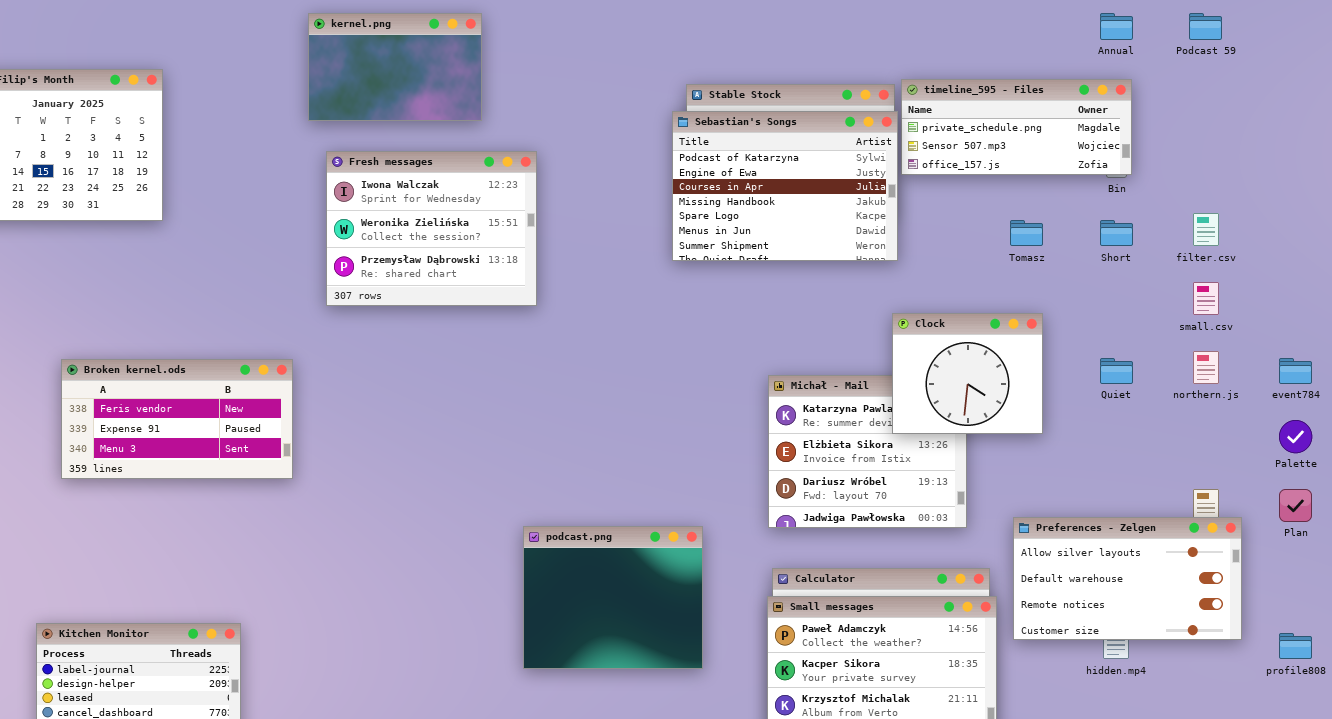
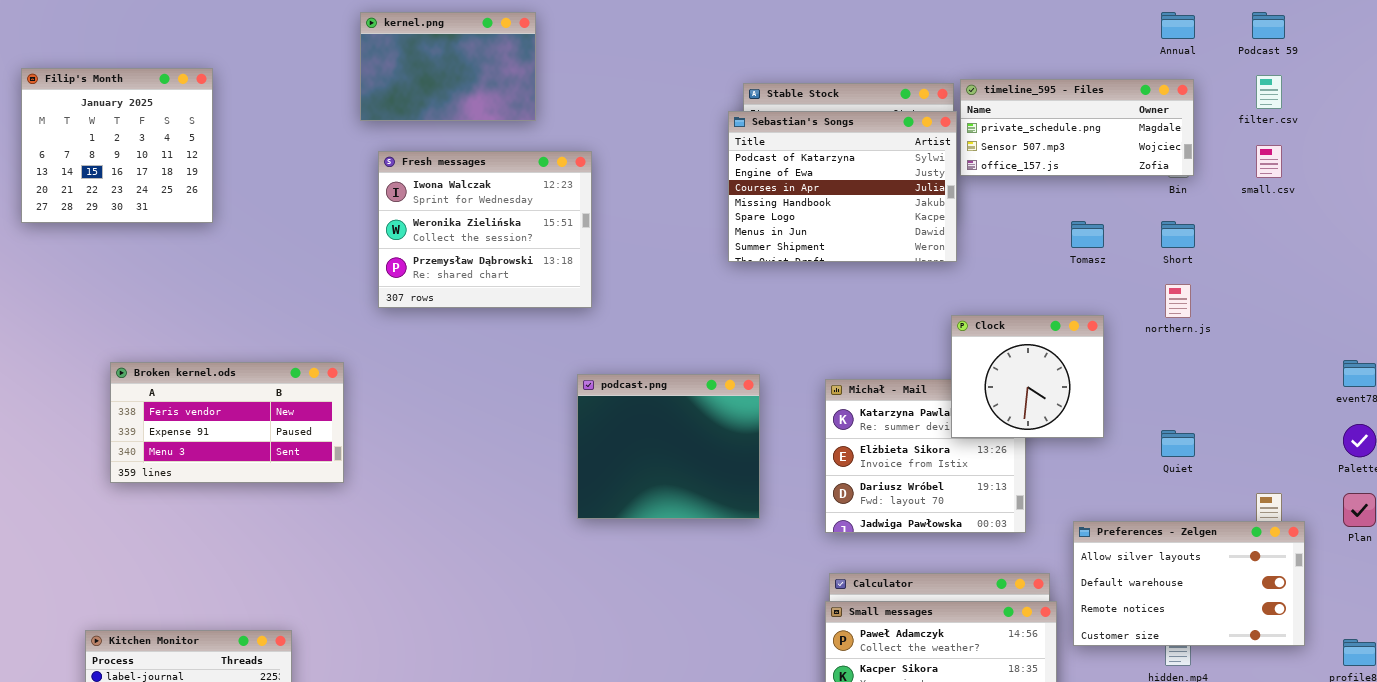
filter.csv: [1193,213,1219,246] -> [1256,75,1282,109], moved
small.csv: [1193,282,1219,315] -> [1256,145,1282,178], moved
northern.js: [1193,351,1219,384] -> [1165,284,1191,318], moved
Quiet: [1100,358,1133,384] -> [1161,430,1195,457], moved
podcast.png: [523,526,703,669] -> [577,374,760,519], moved

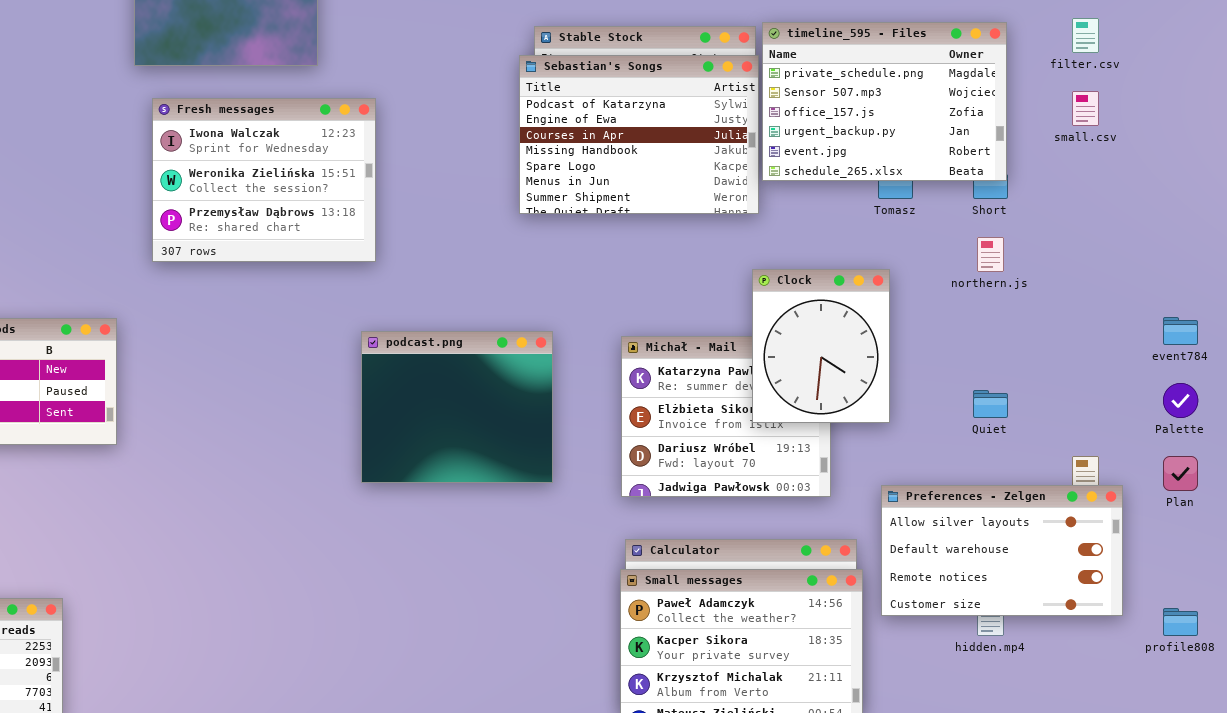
timeline_595 - Files: [960,79,1194,176] -> [762,22,1007,181], resized
Clock: [951,315,1104,438] -> [752,269,890,423], resized

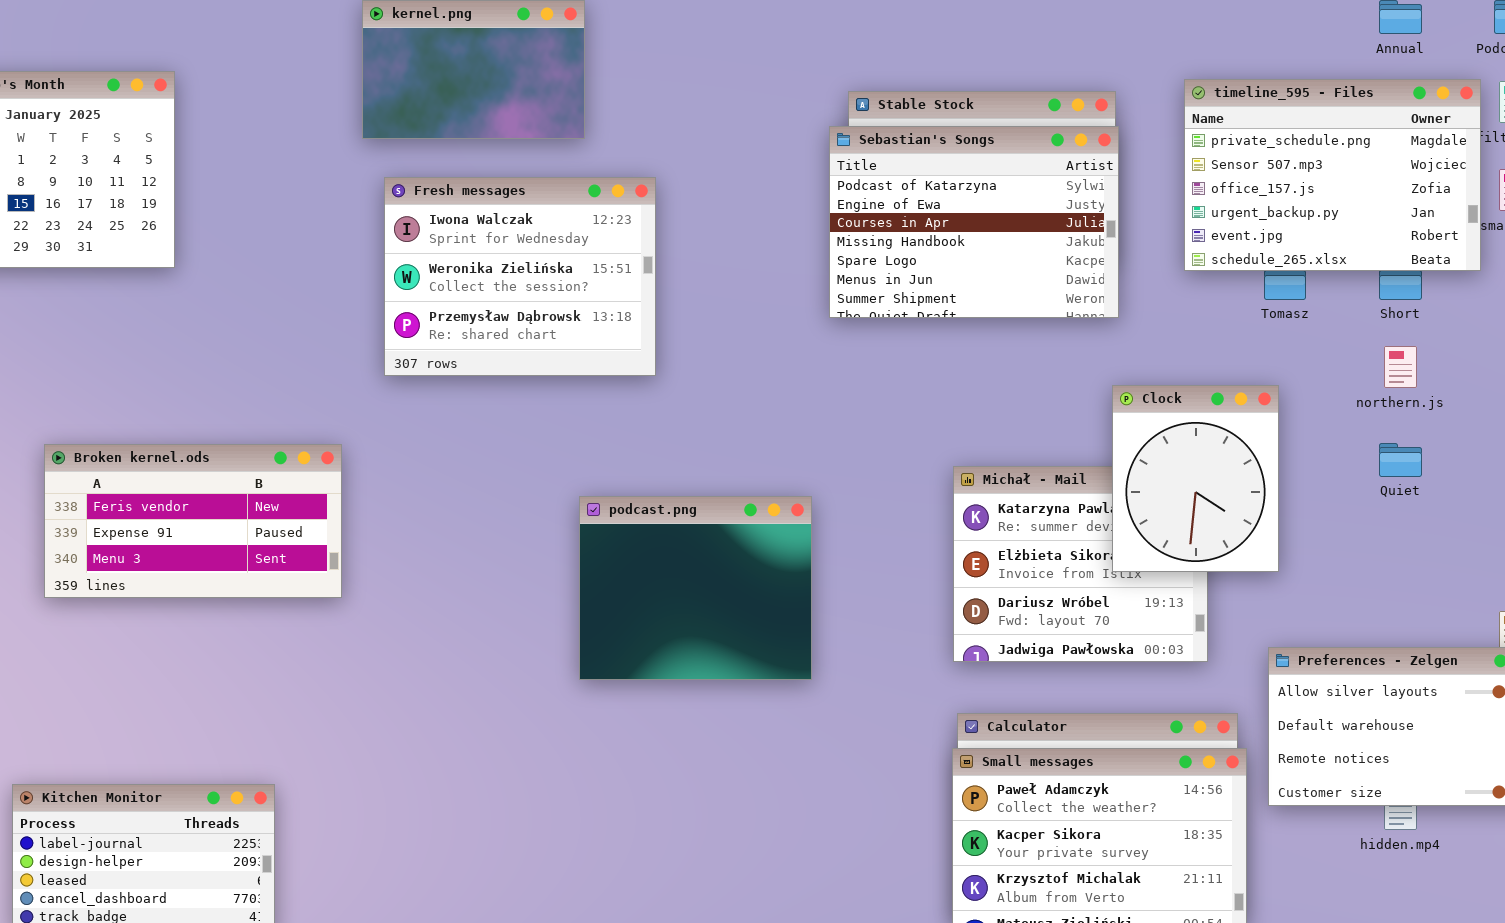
timeline_595 - Files: [762,22,1007,181] -> [1184,79,1481,271], moved
podcast.png: [361,331,553,483] -> [579,496,812,680], moved
Quiet: [973,390,1008,418] -> [1379,443,1422,477], moved

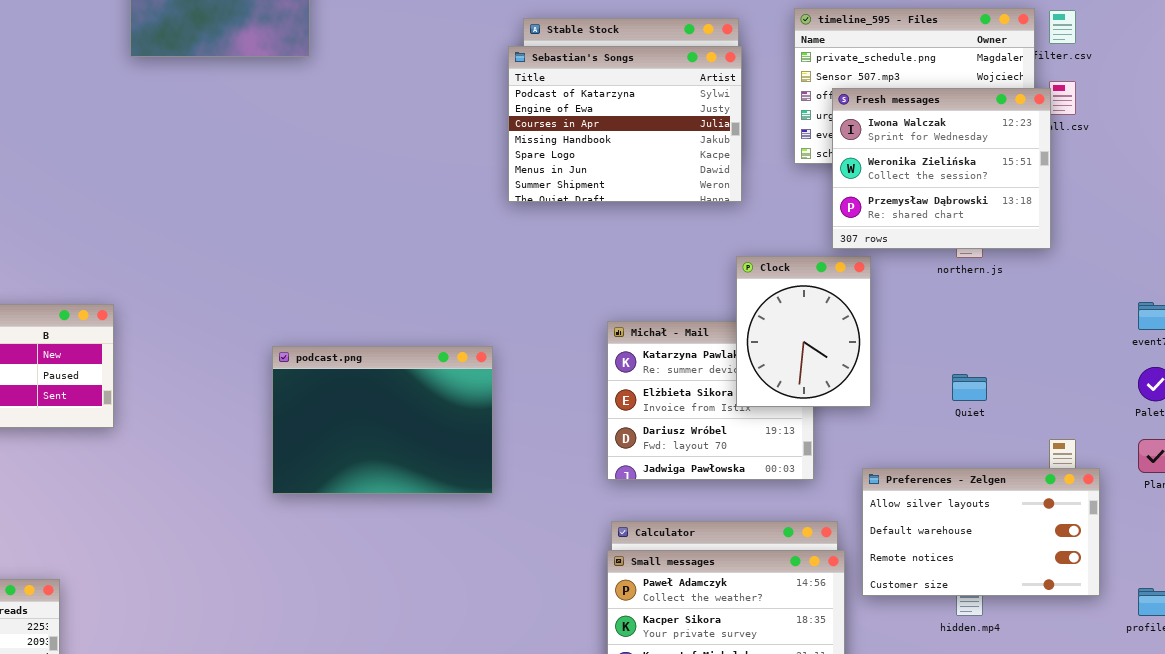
Fresh messages: [384,177,656,376] -> [832,88,1051,249], moved
Quiet: [1379,443,1422,477] -> [952,374,987,401], moved
podcast.png: [579,496,812,680] -> [272,346,493,494], resized

